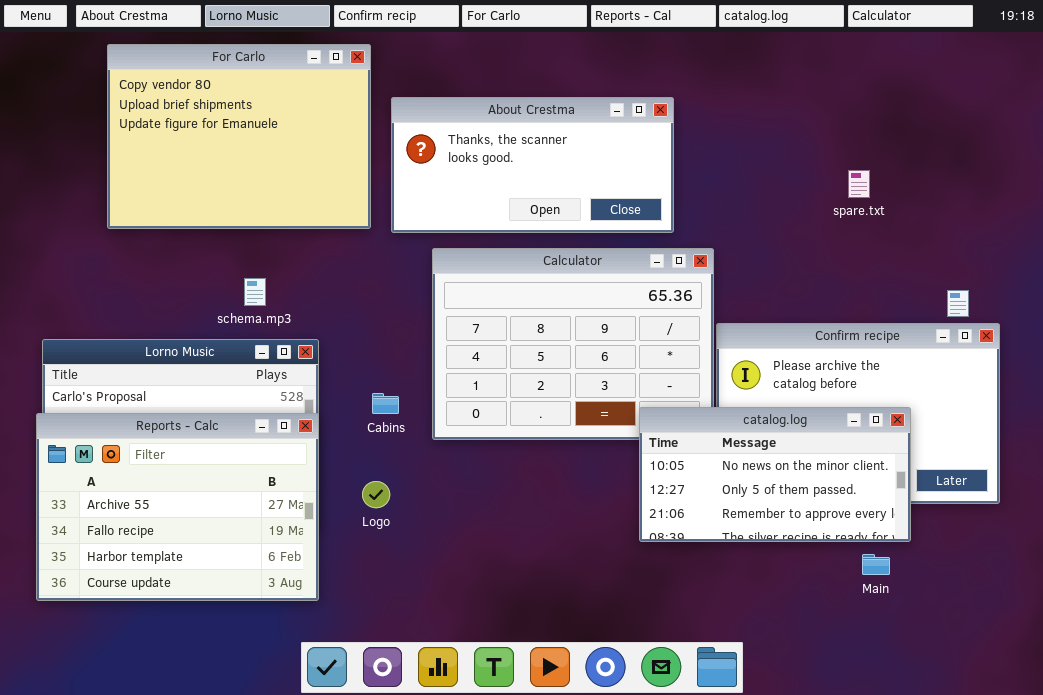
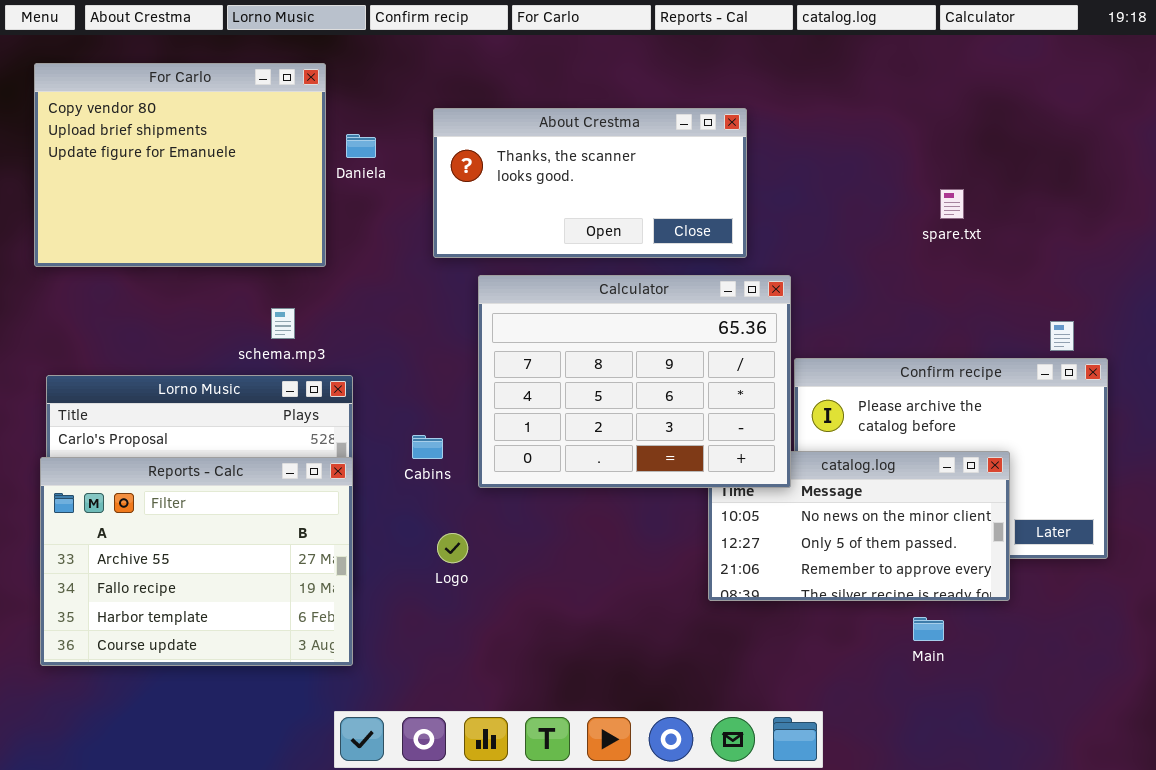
For Carlo: [107,44,371,229] -> [34,63,326,267], moved
Calculator: [432,248,714,440] -> [478,275,791,488], raised
Logo: [362,481,390,508] -> [437,533,468,563], moved
Main: [862,554,890,575] -> [913,617,944,641], moved

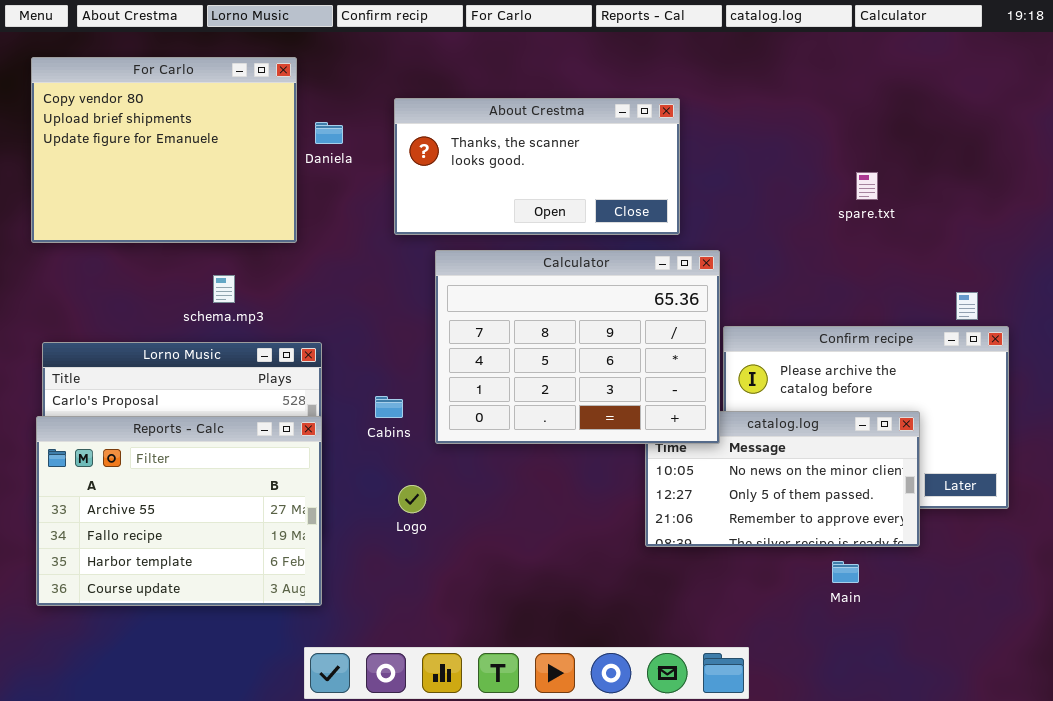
schema.mp3: [271,308,295,339] -> [213,275,235,303], moved

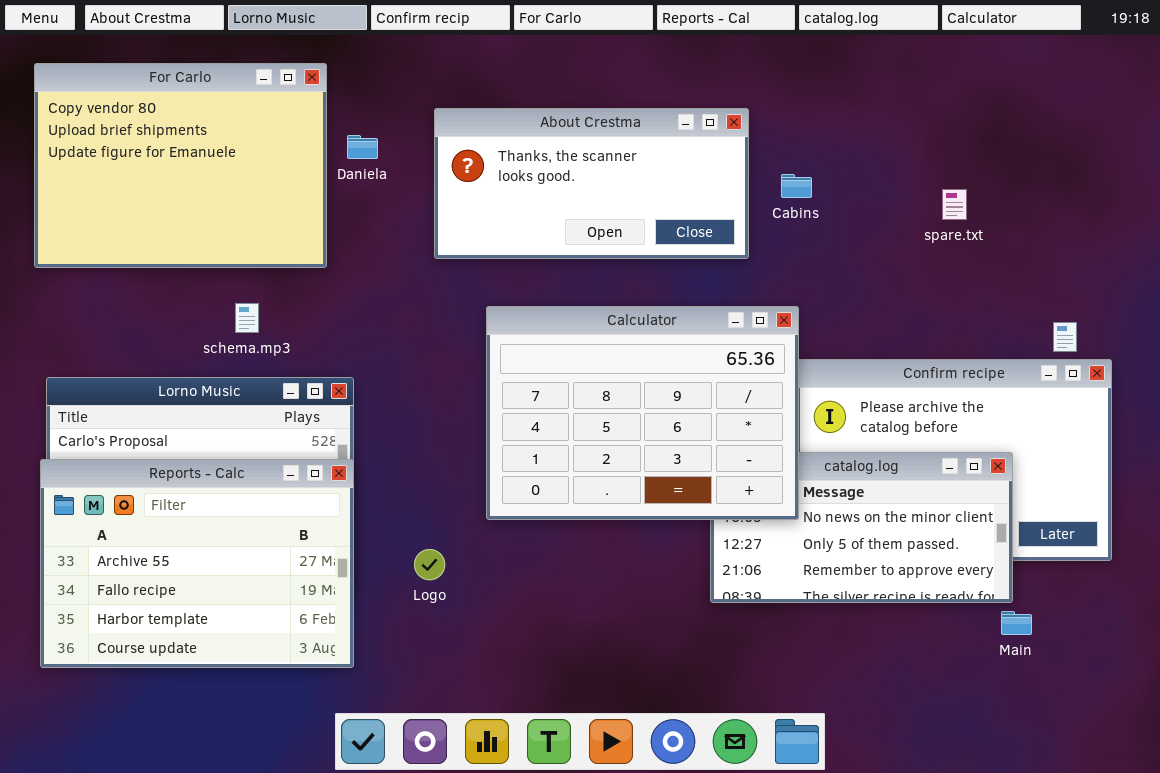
Calculator: [435,250,720,444] -> [486,306,799,520], moved
Cabins: [375,396,403,418] -> [781,174,812,198], moved
Logo: [398,485,426,513] -> [414,549,445,580], moved
Main: [832,561,859,583] -> [1001,611,1032,635], moved

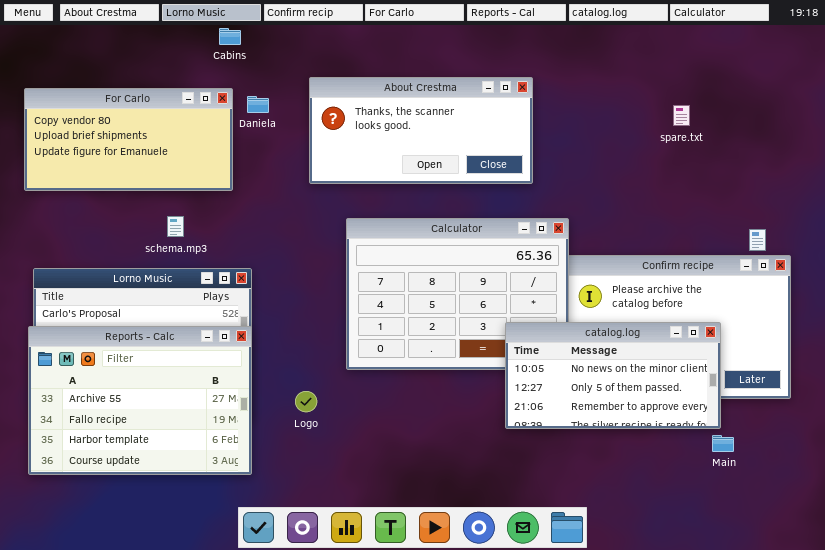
For Carlo: [34,63,327,268] -> [24,88,233,191], resized
Cabins: [781,174,812,198] -> [219,28,241,45], moved
spare.txt: [942,189,967,220] -> [673,105,690,126], moved
catalog.log: [710,452,1013,603] -> [505,322,721,429], raised

